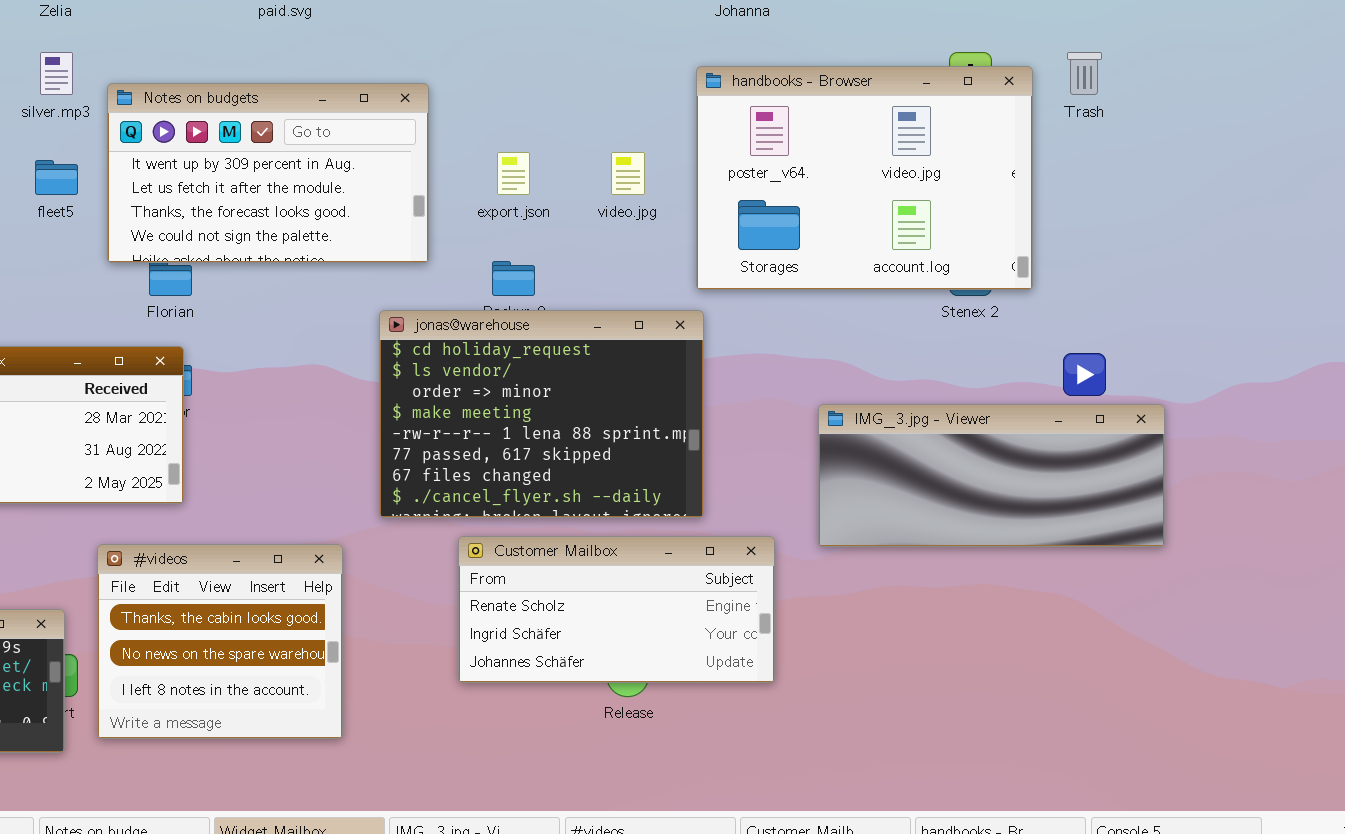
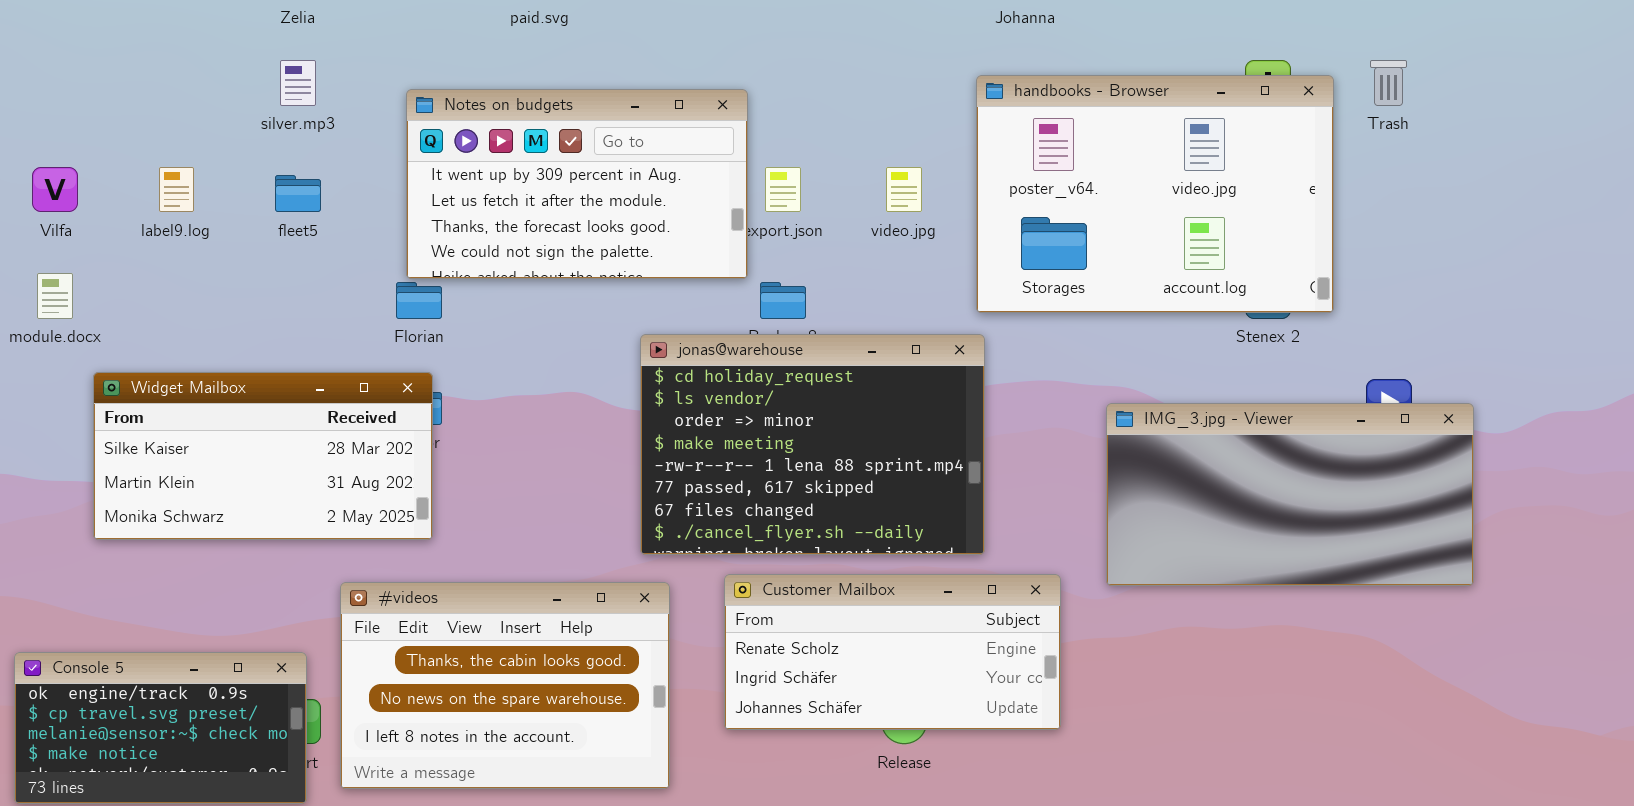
Notes on budgets: [107,83,429,263] -> [406,89,748,279], moved
IMG_3.jpg - Viewer: [818,404,1165,547] -> [1106,403,1474,586], resized
#videos: [97,544,343,739] -> [340,582,670,789], resized

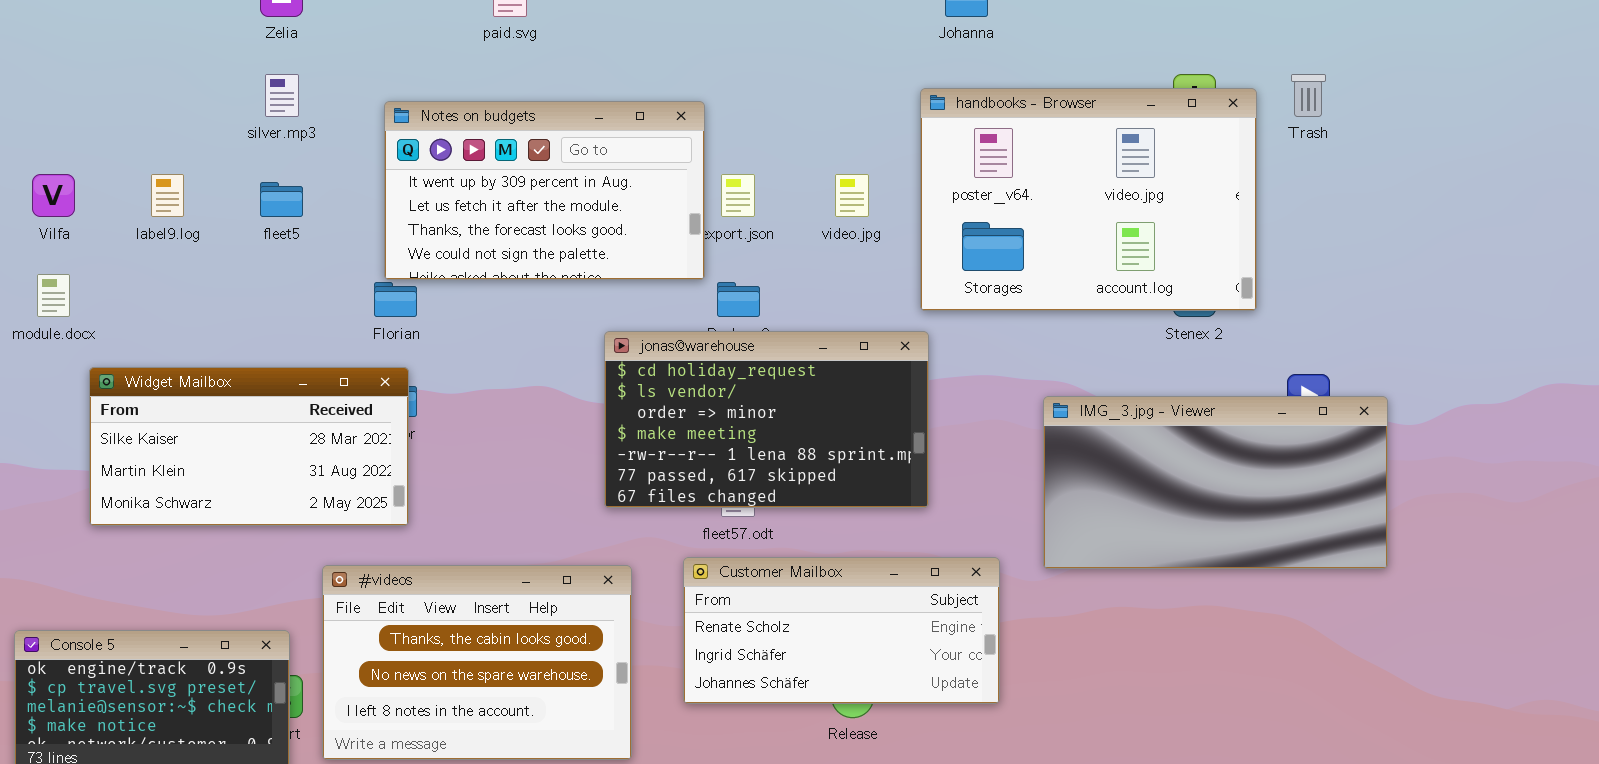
jonas@warehouse: [640,334,985,555] -> [604,331,929,508], resized

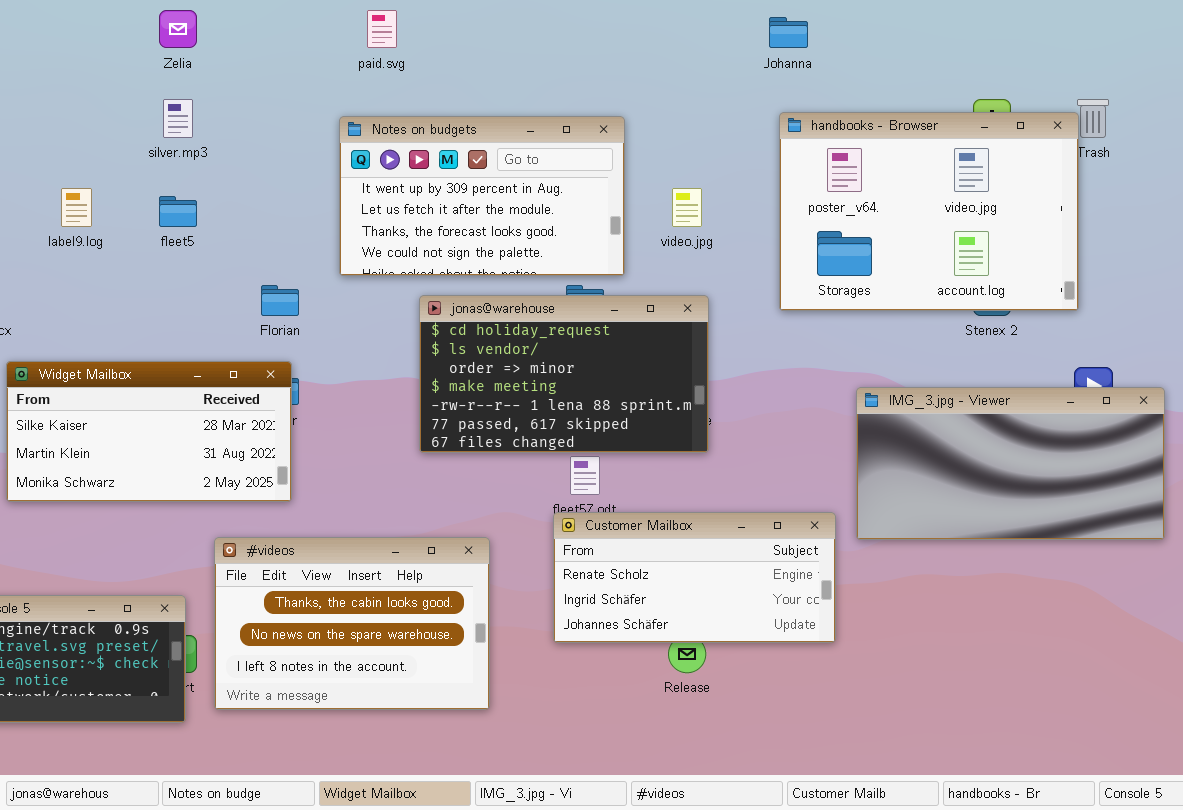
handbooks - Browser: [920,88,1257,311] -> [779,112,1079,311], moved
Notes on budgets: [384,101,705,280] -> [339,116,625,276], moved
jonas@warehouse: [604,331,929,508] -> [419,295,709,453], moved
Customer Mailbox: [683,557,1000,704] -> [553,512,836,643], moved

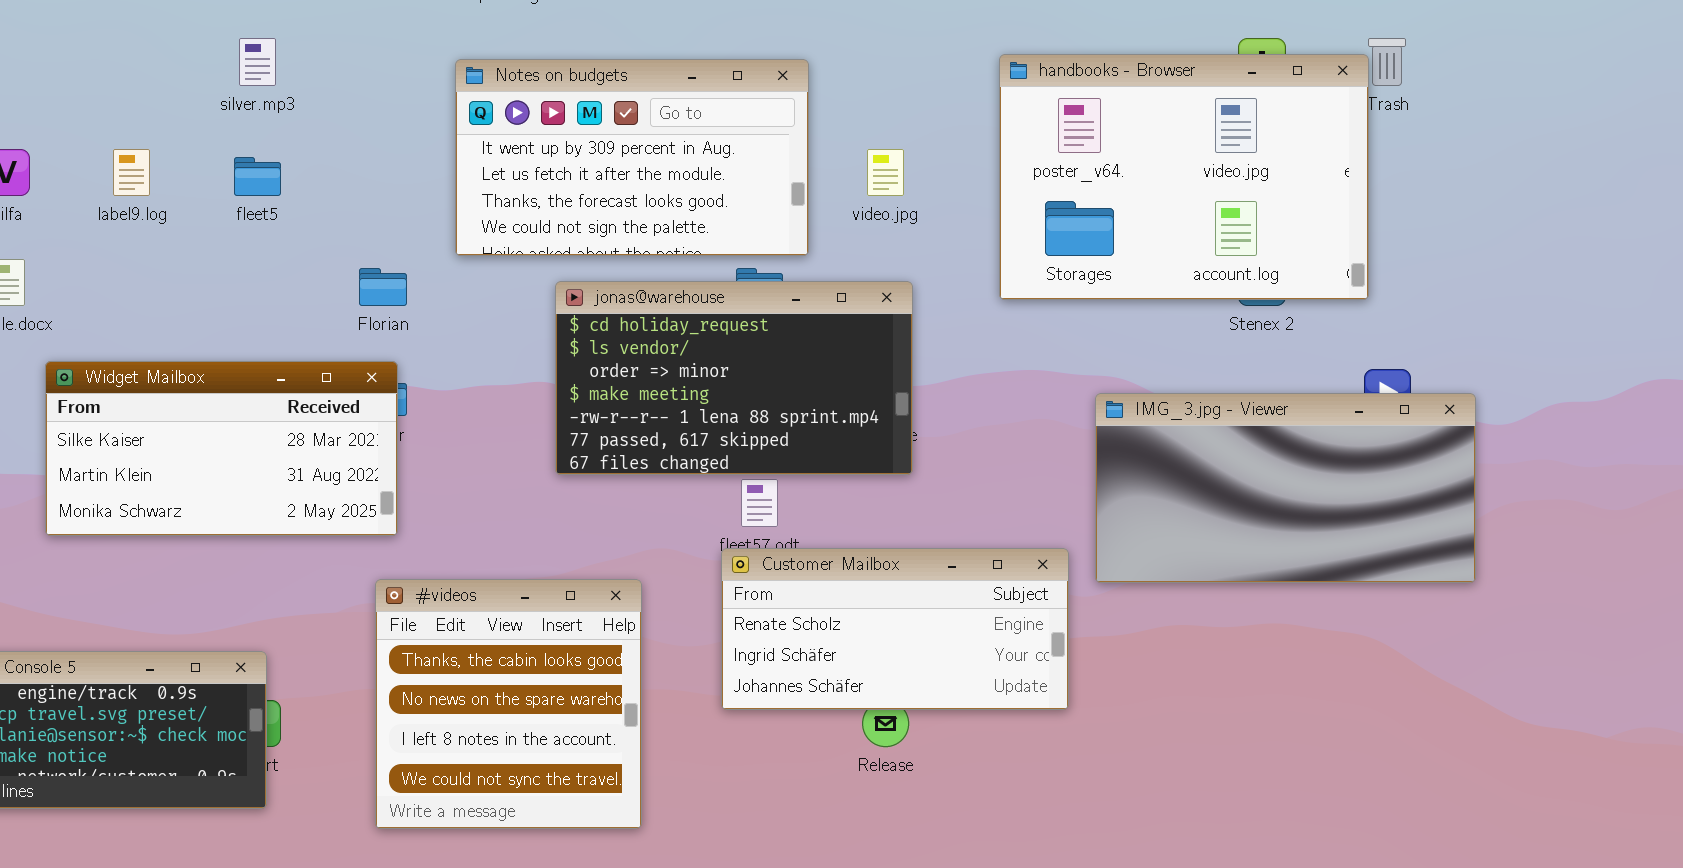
#videos: [214,537,490,710] -> [375,579,642,829], resized

